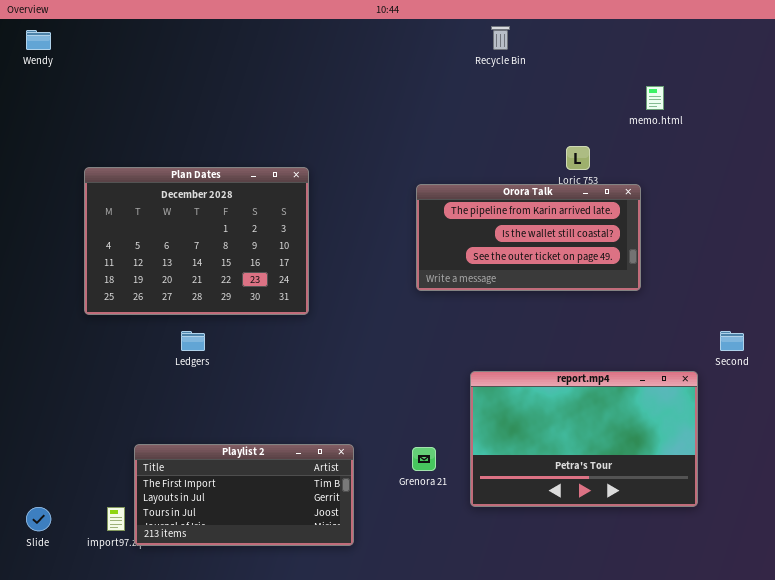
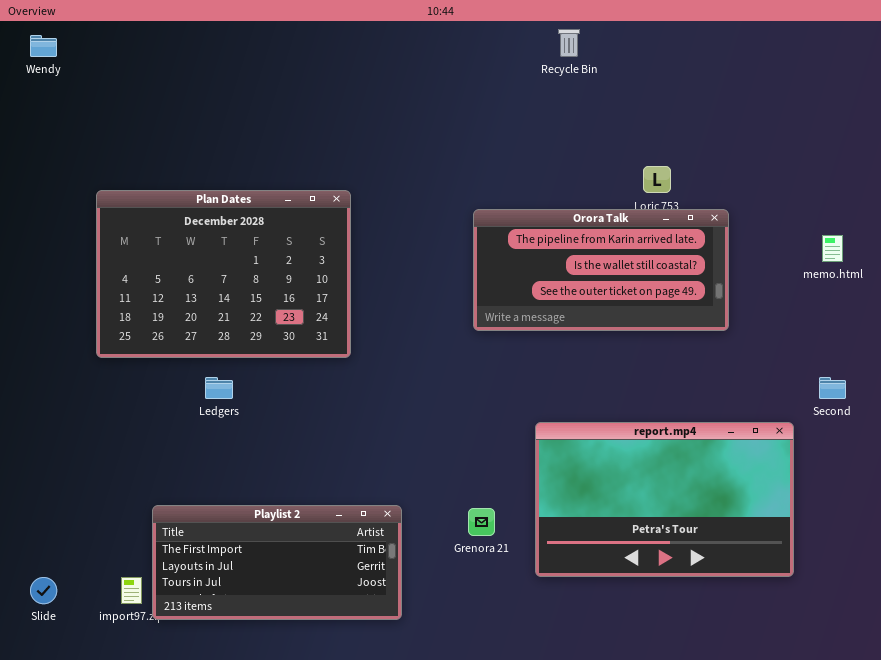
memo.html: [646,86,664,110] -> [822,235,843,262], moved

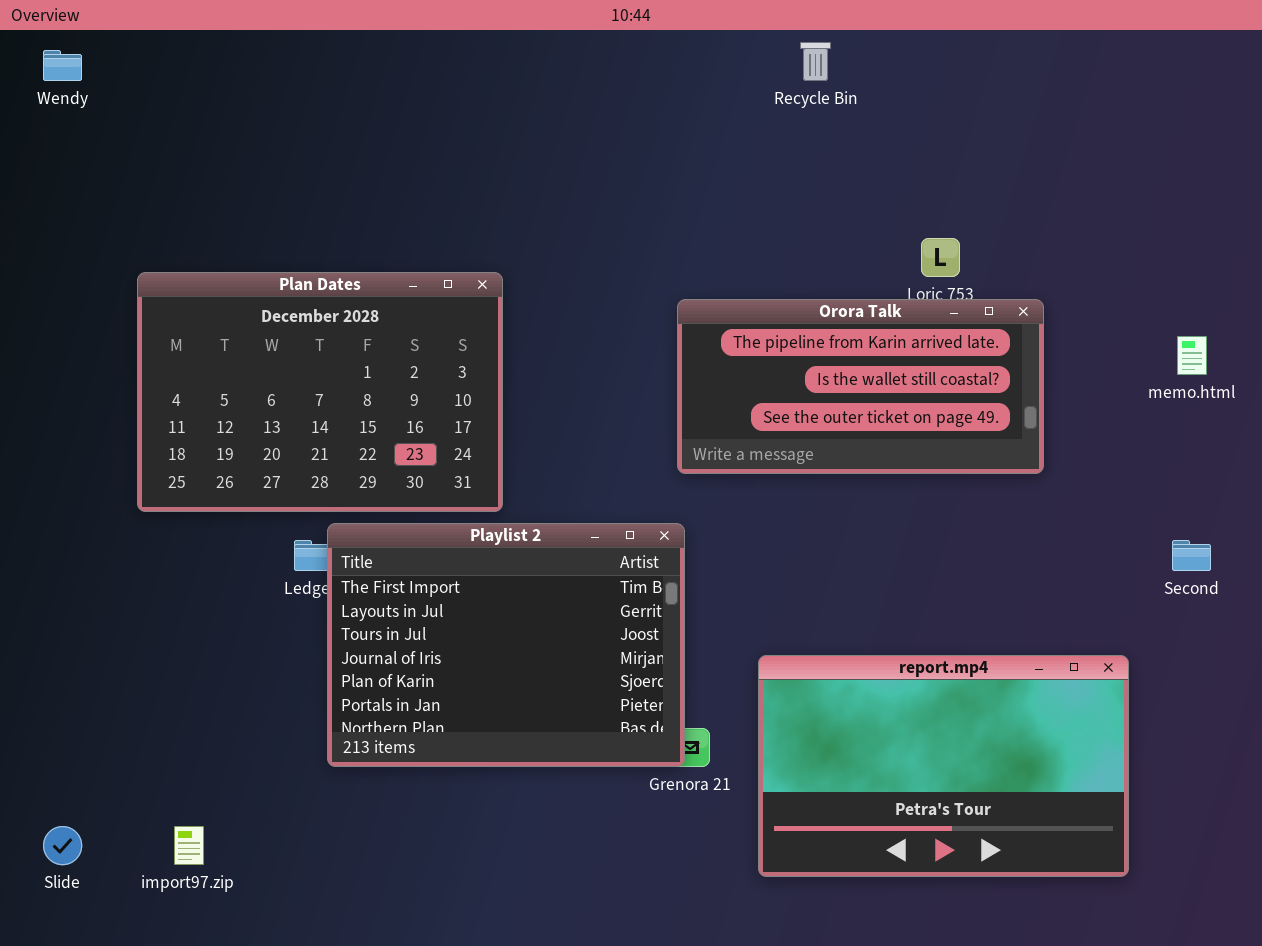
report.mp4: [535,422,794,577] -> [758,655,1129,877], moved
Playlist 2: [152,505,402,620] -> [327,523,685,767], moved, resized

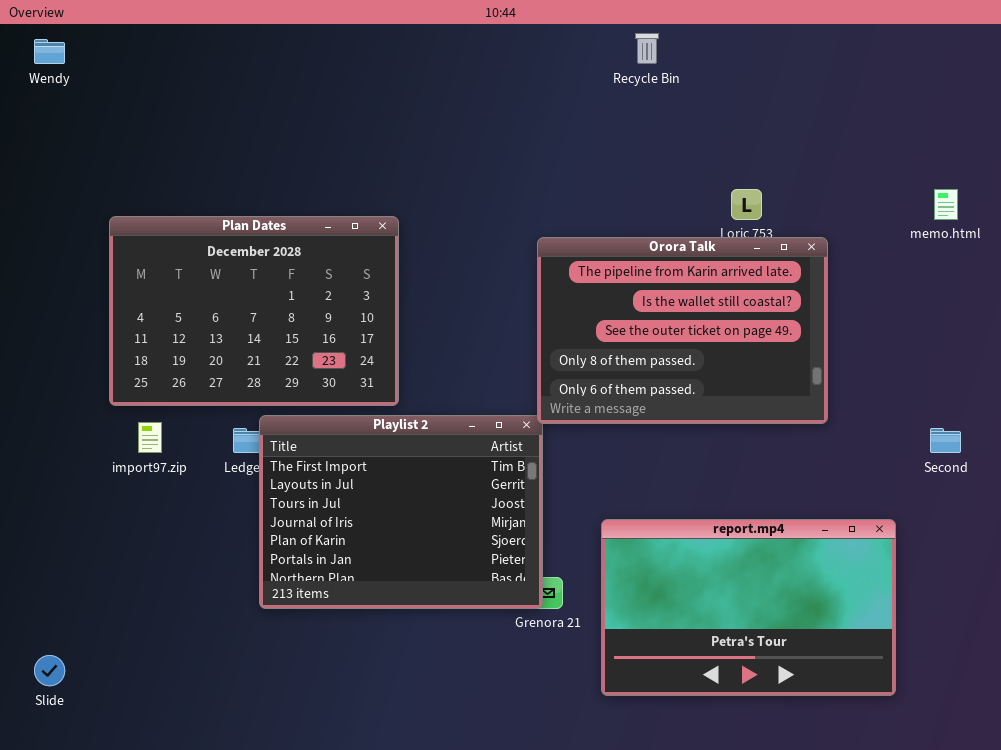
Orora Talk: [677,299,1044,474] -> [537,237,828,424], resized
memo.html: [1177,336,1207,375] -> [934,189,958,220], moved
import97.zip: [174,826,204,865] -> [138,422,162,453], moved

